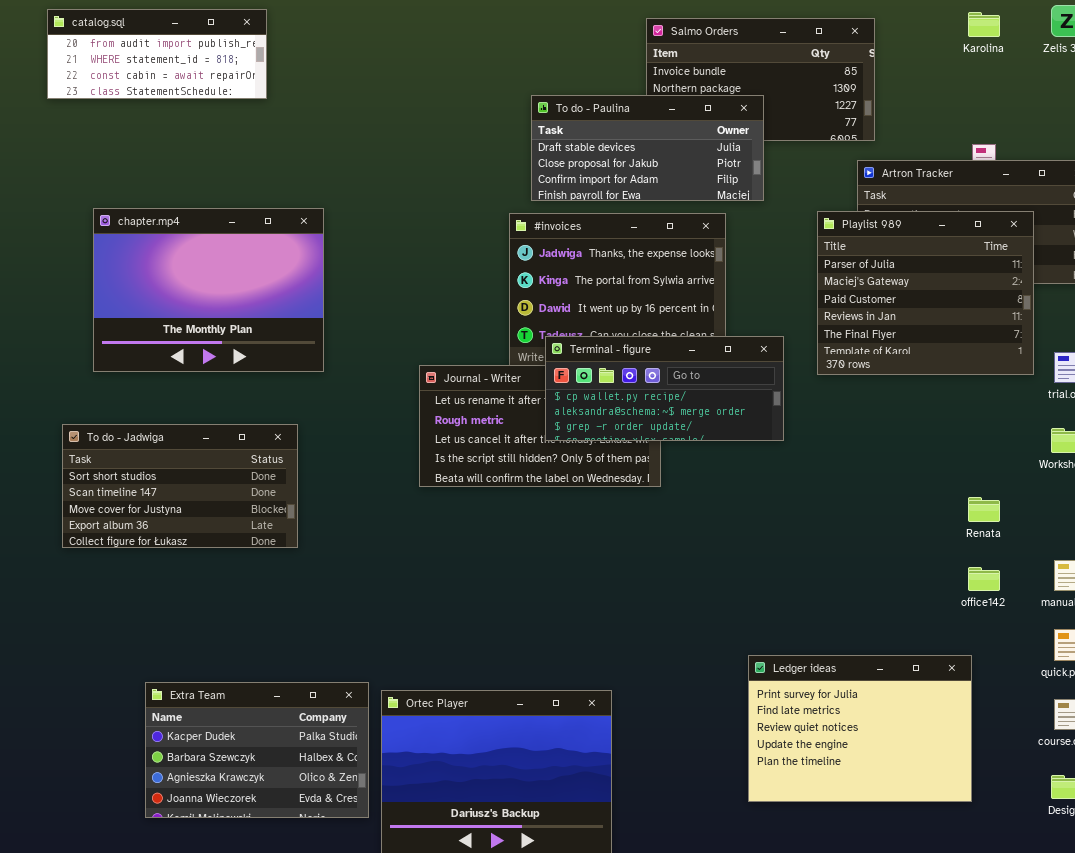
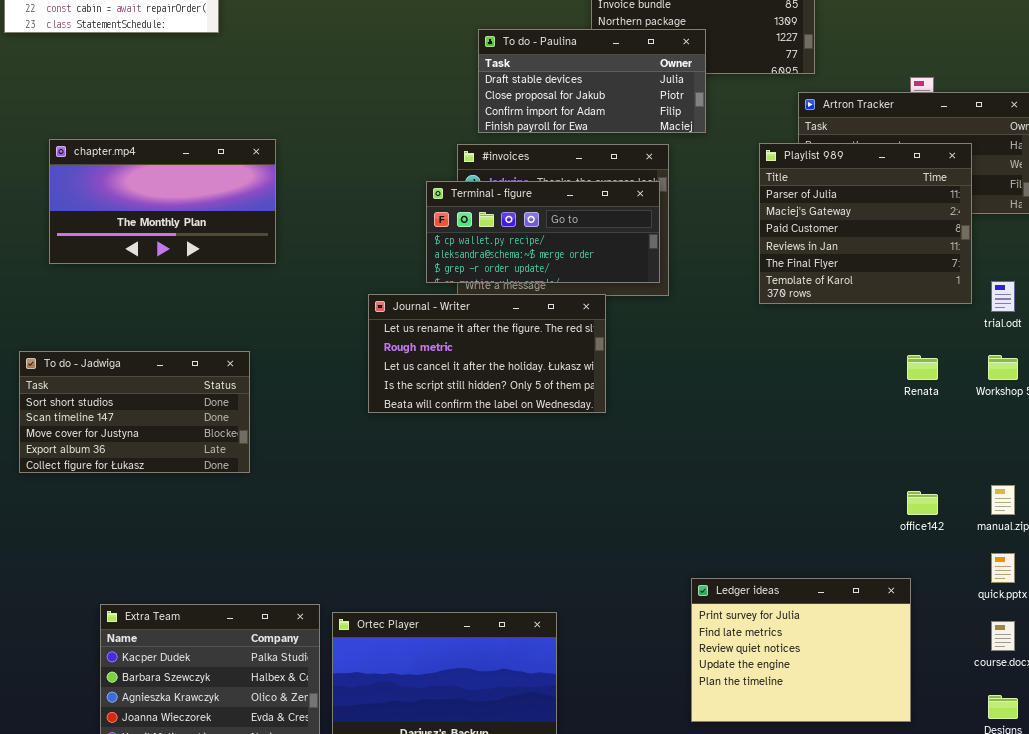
chapter.mp4: [93,208,324,372] -> [49,139,276,264], resized
Terminal - figure: [545,336,784,441] -> [426,181,660,283], moved
Renata: [968,497,1000,522] -> [907,355,938,380], moved

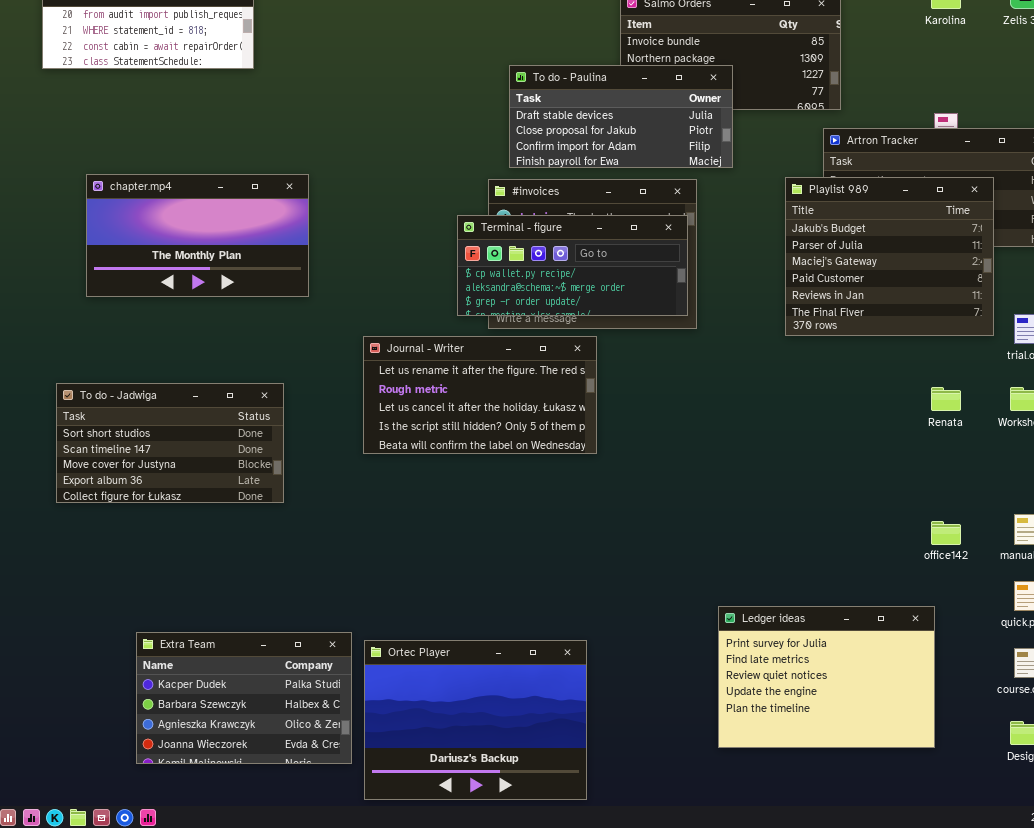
Playlist 989: [759,143,972,304] -> [785,177,994,336], scrolled up 1 row
Journal - Writer: [368,294,606,413] -> [363,336,597,454], moved

